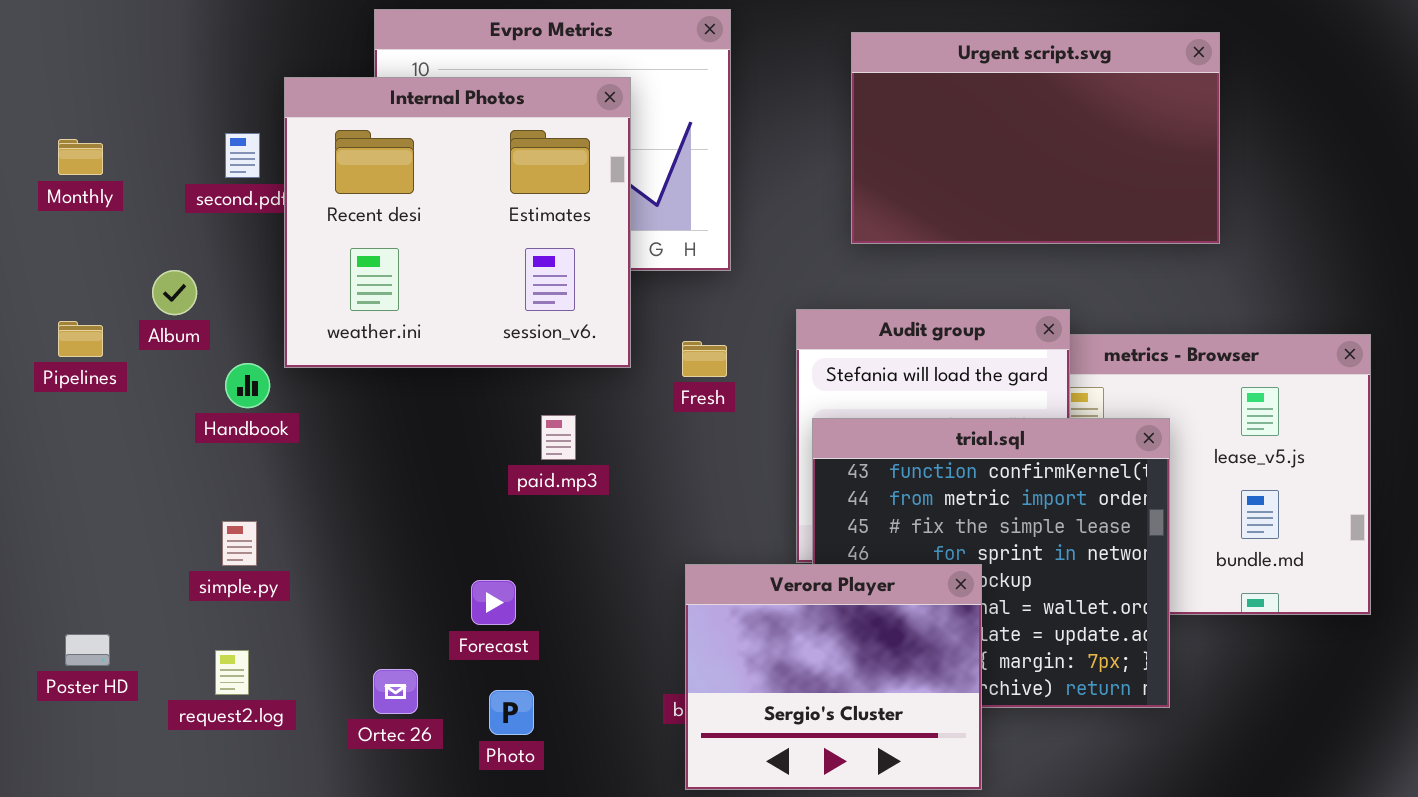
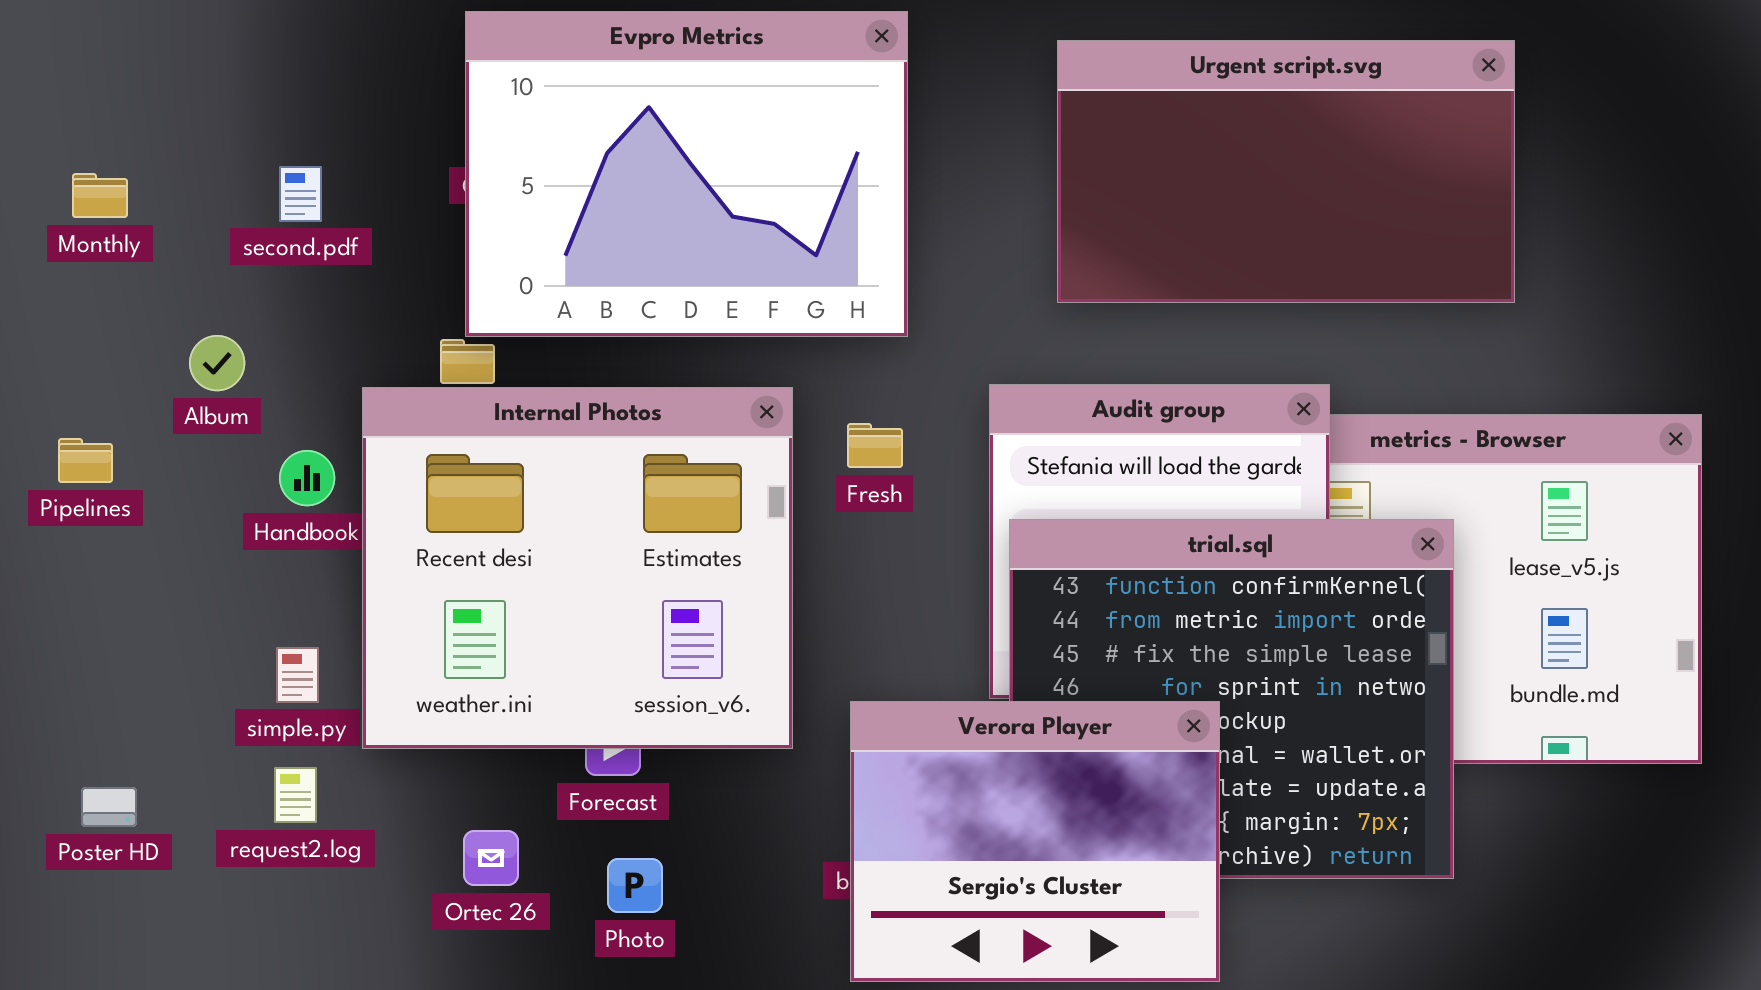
Internal Photos: [284,77,631,368] -> [362,387,793,749], moved
Pipelines: [58,321,103,357] -> [58,438,113,483], moved
request2.log: [215,650,249,695] -> [274,767,317,823], moved

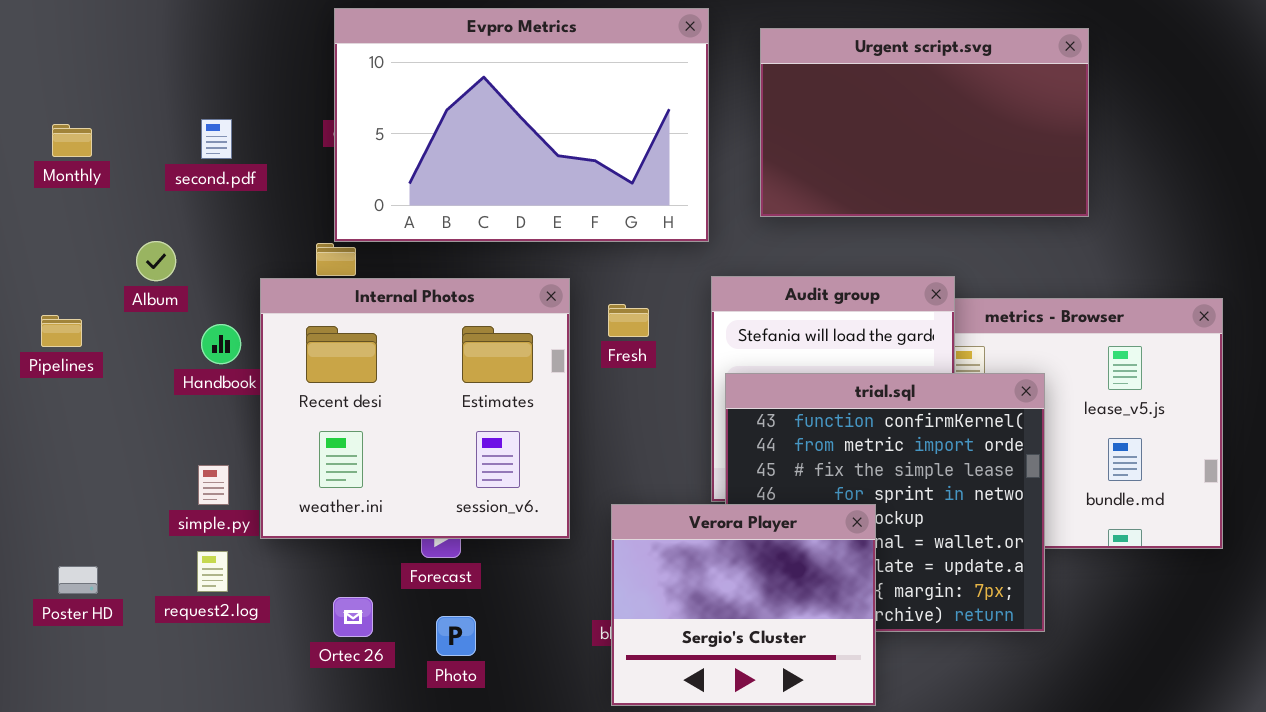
Evpro Metrics: [465,11,908,337] -> [334,8,709,242], resized

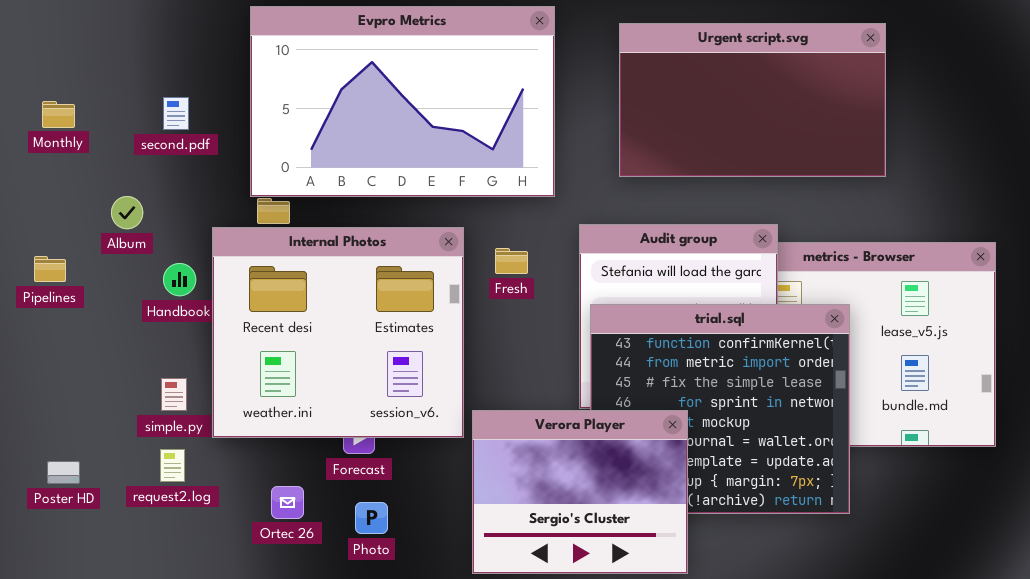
Evpro Metrics: [334,8,709,242] -> [250,6,555,197], moved
Verora Player: [611,504,876,706] -> [472,410,688,574], moved

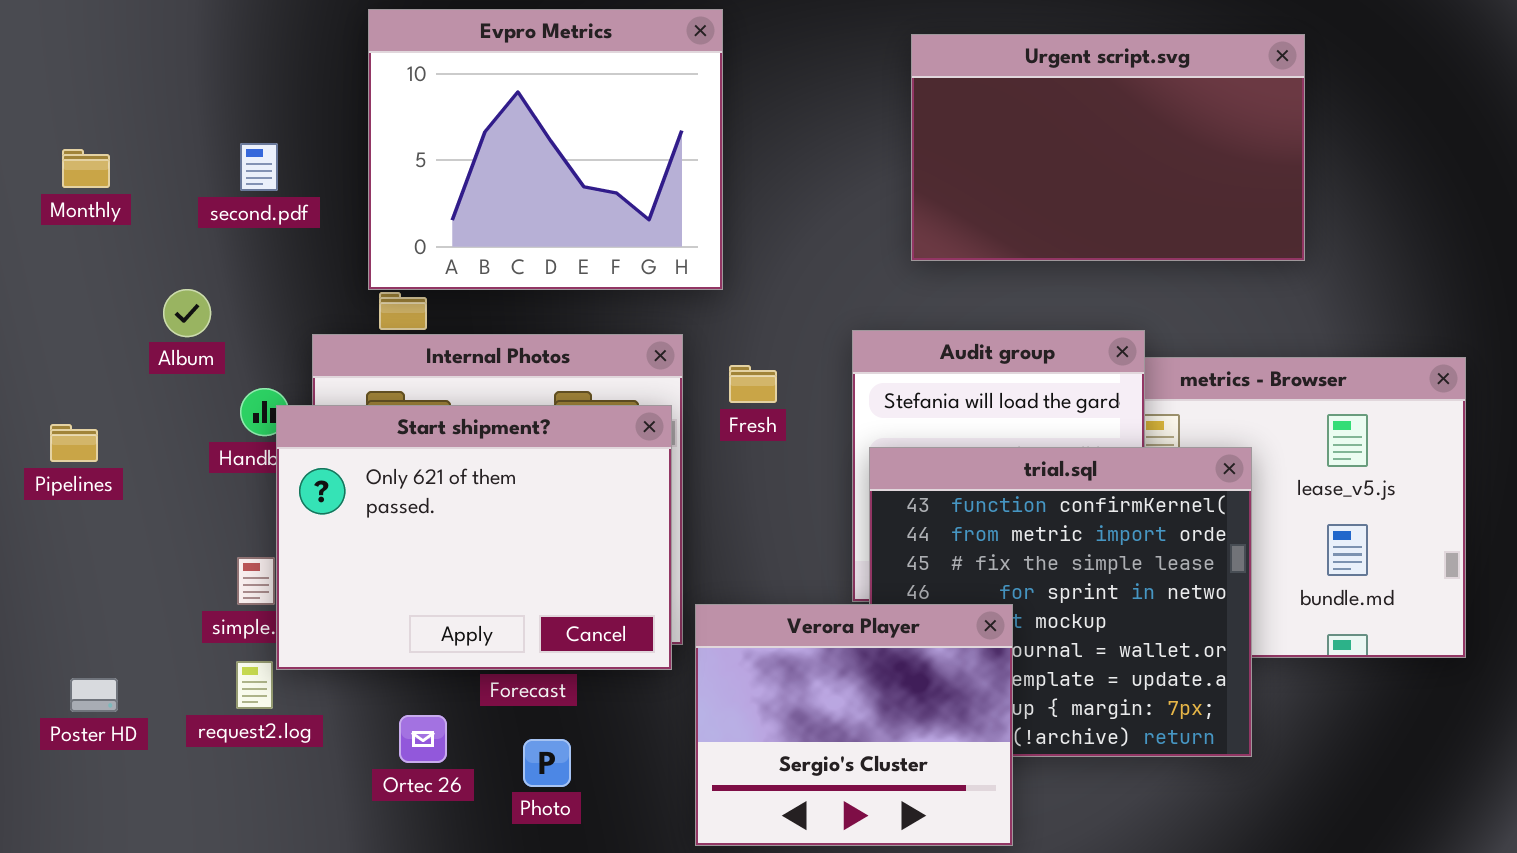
Evpro Metrics: [250,6,555,197] -> [368,9,723,290], resized
Pipelines: [34,256,66,282] -> [50,424,98,462], moved
Start shipment?: none -> [276,405,672,670], opened

